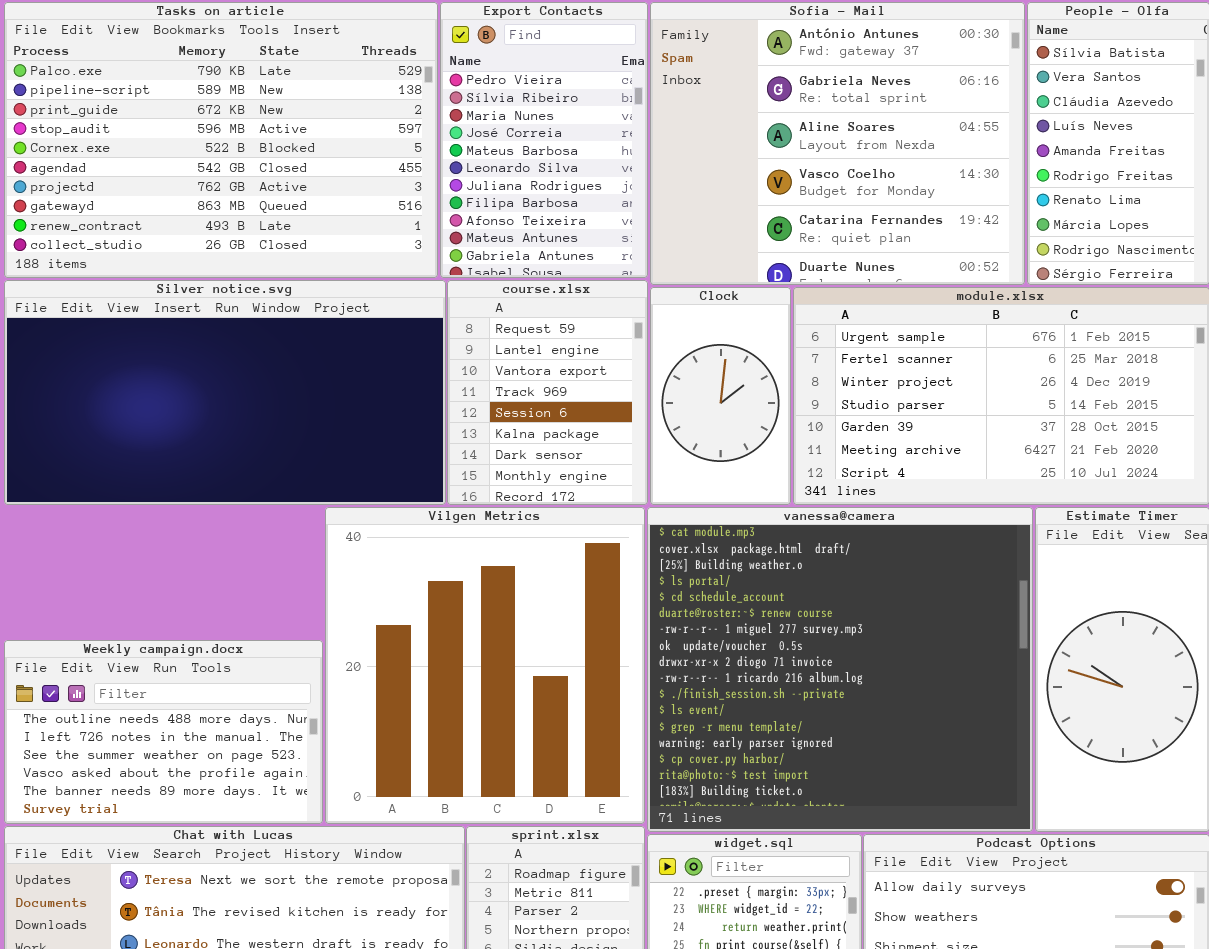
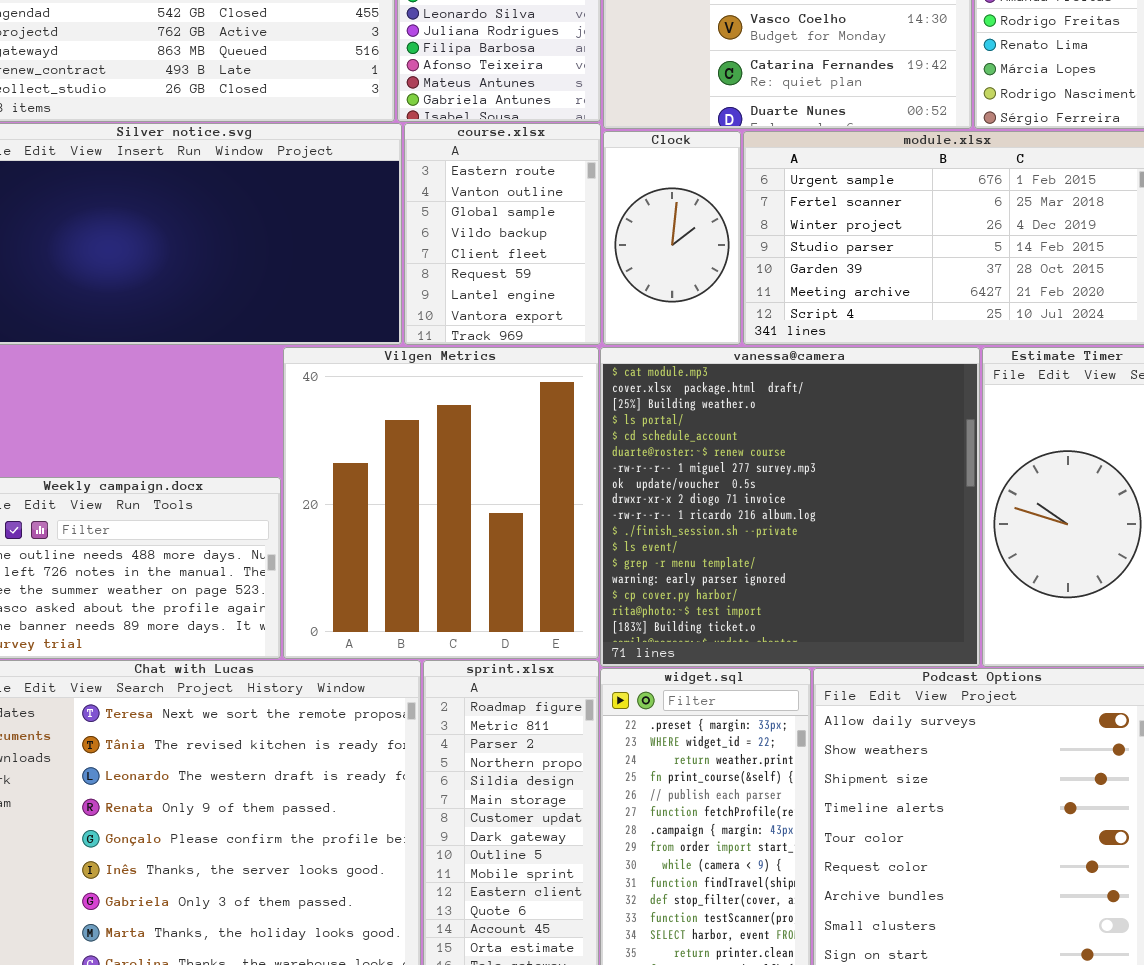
course.xlsx: [447,280,648,505] -> [404,123,601,345], scrolled up 5 rows

